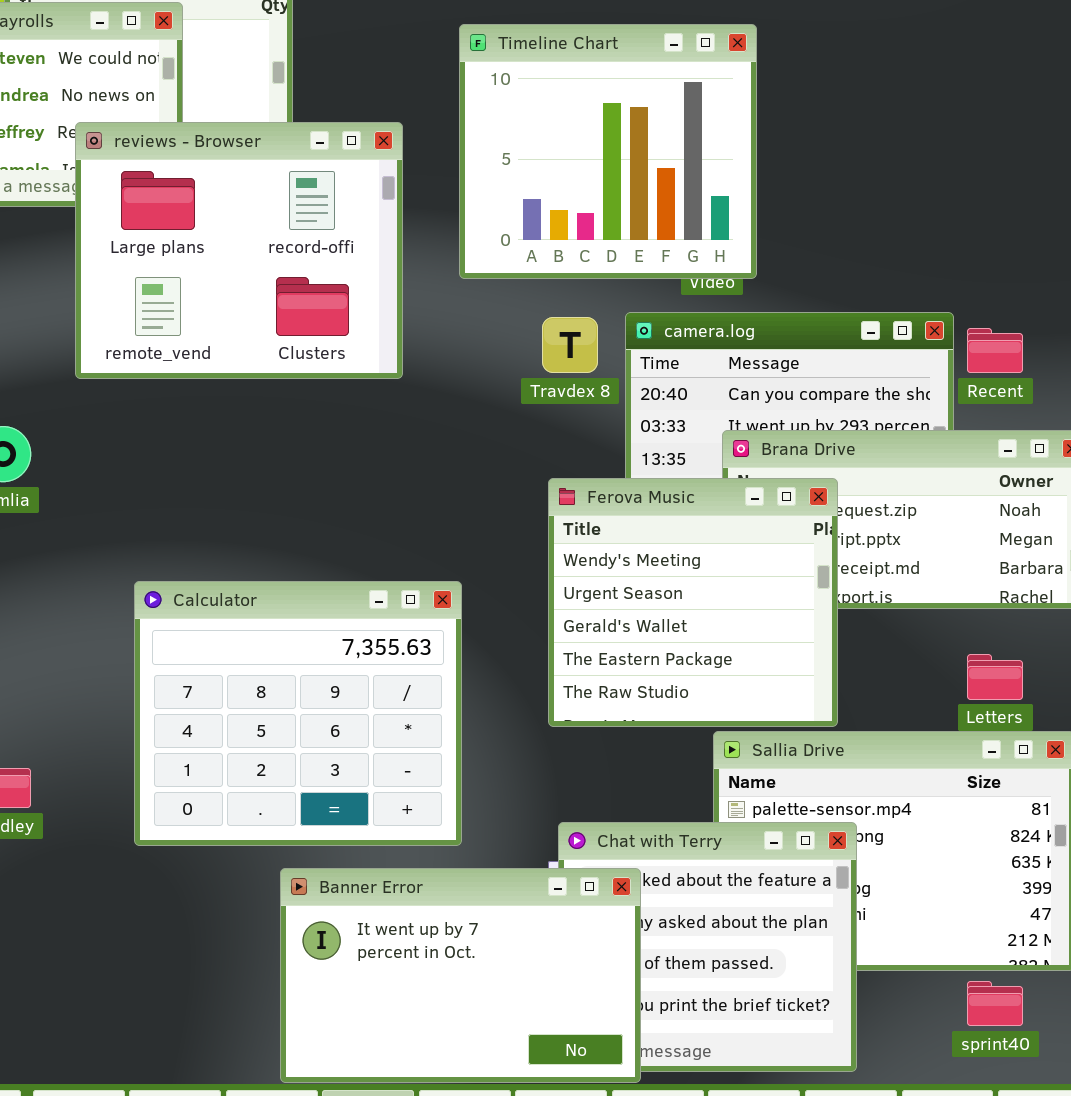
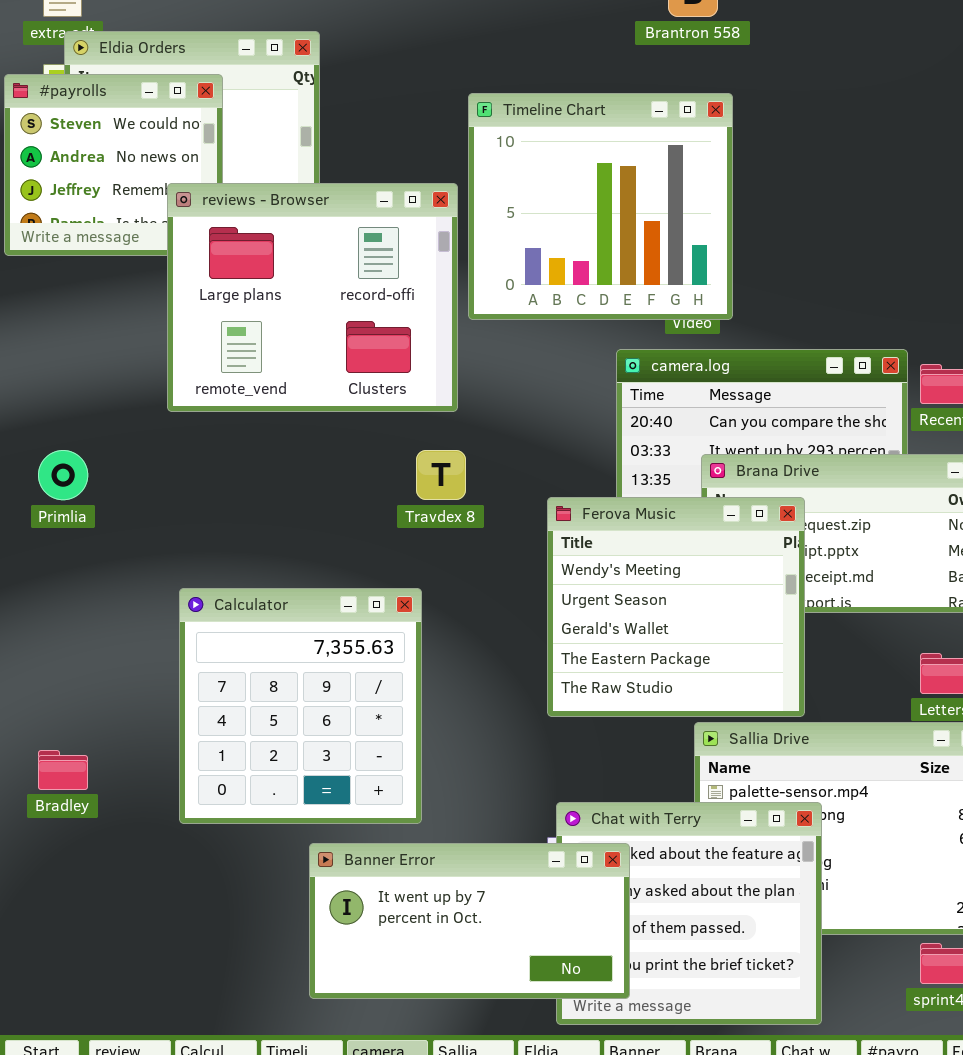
reviews - Browser: [75,122,403,379] -> [167,183,458,412], moved
Travdex 8: [542,317,598,373] -> [416,450,466,500], moved
Calculator: [134,581,462,846] -> [179,588,422,824], resized
Banner Error: [280,868,641,1083] -> [309,843,630,999], resized

